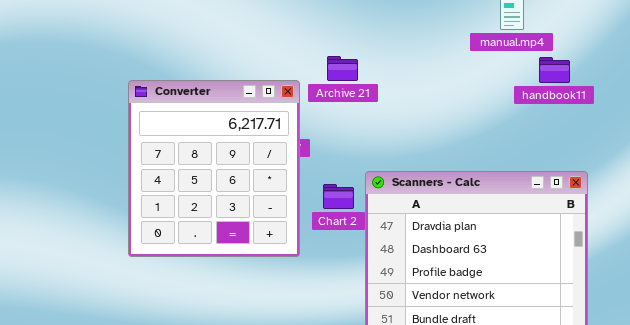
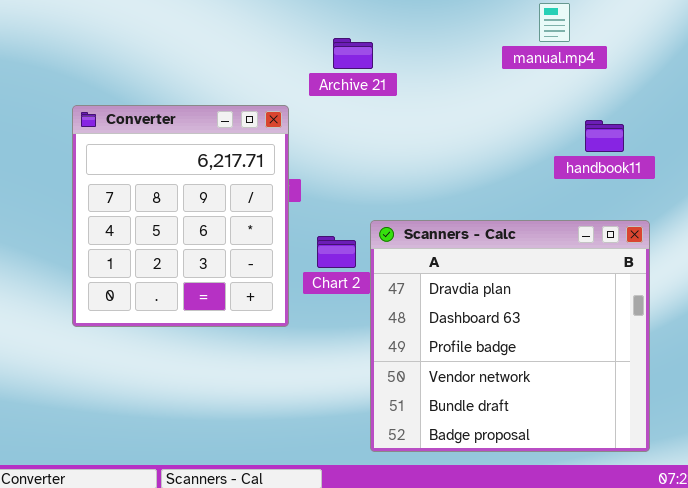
Archive 21: [327,56,358,81] -> [333,38,373,69], moved
handbook11: [539,57,570,83] -> [585,120,624,152], moved

